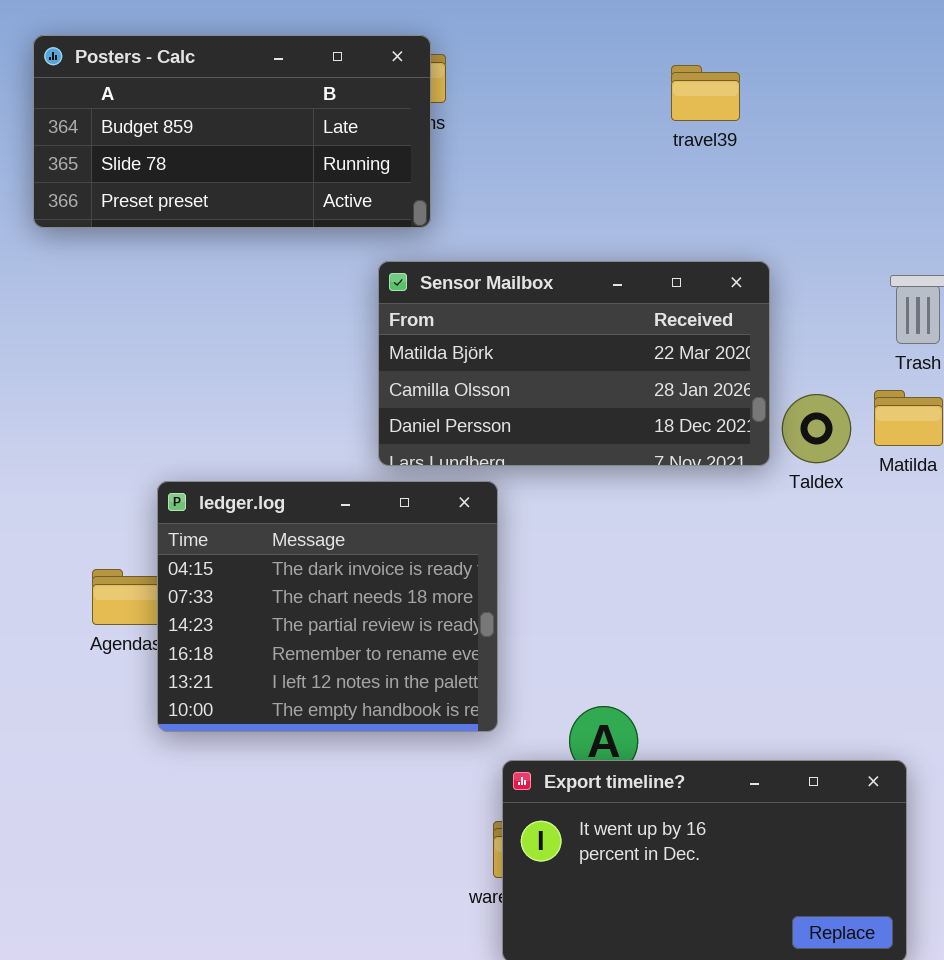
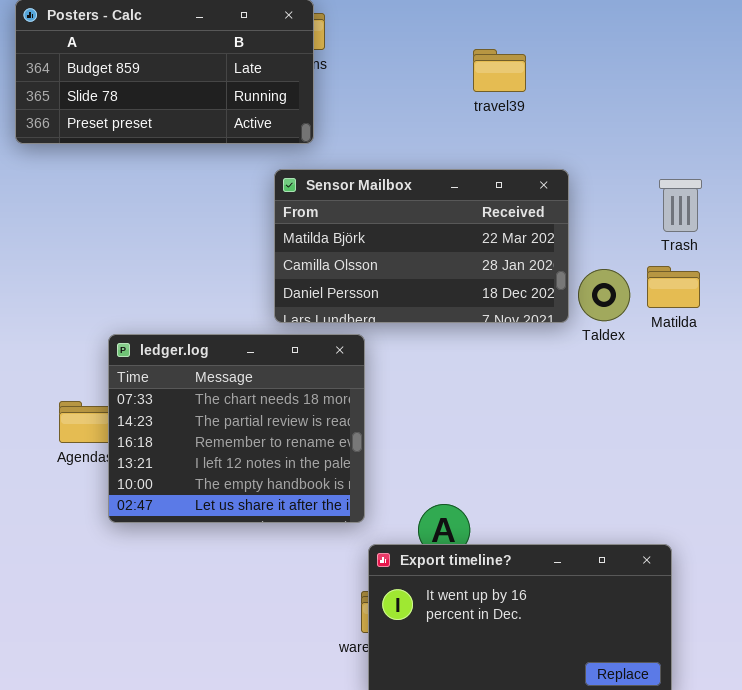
travel39: [671,65,740,121] -> [473,49,526,92], moved
ledger.log: [157,481,498,732] -> [108,334,365,523], scrolled down 1 row

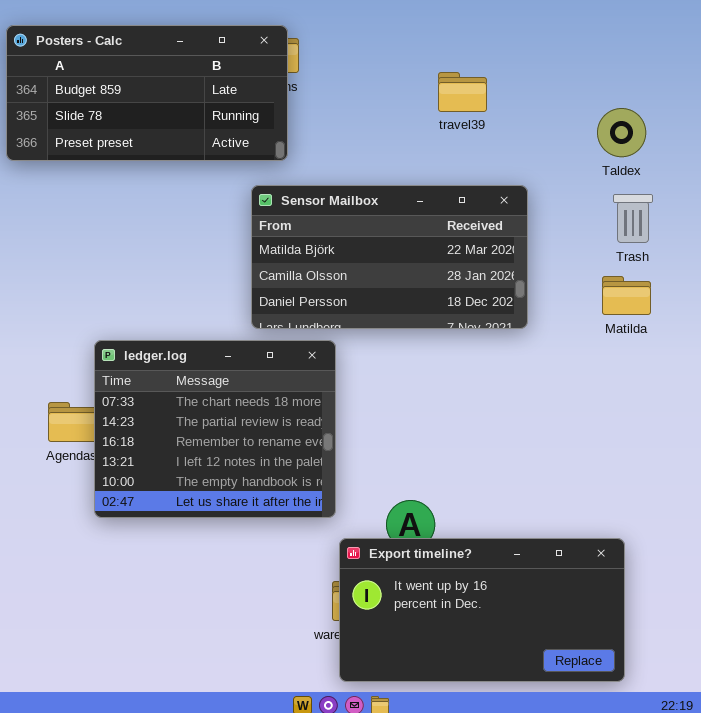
Taldex: [578,269,630,321] -> [597,108,646,157], moved

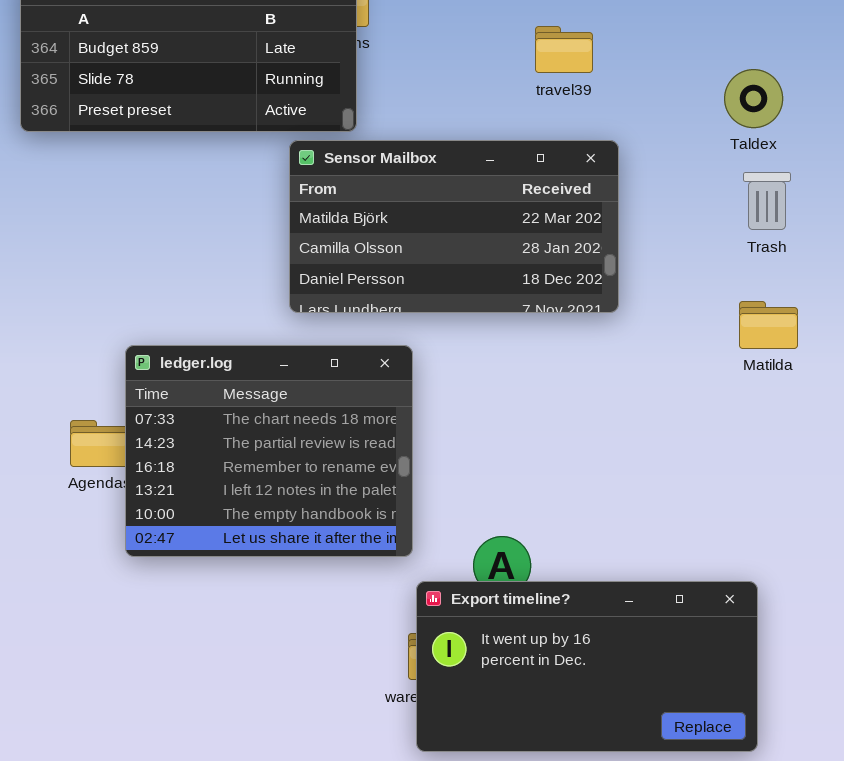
Sensor Mailbox: [251,185,528,329] -> [289,140,619,313], moved
Matilda: [602,276,651,315] -> [739,301,798,349], moved

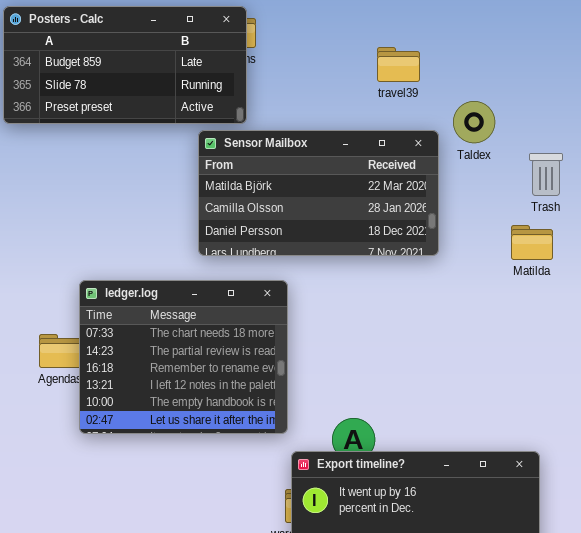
Taldex: [724,69,783,128] -> [453,101,495,143], moved
Matilda: [739,301,798,349] -> [511,225,553,260], moved

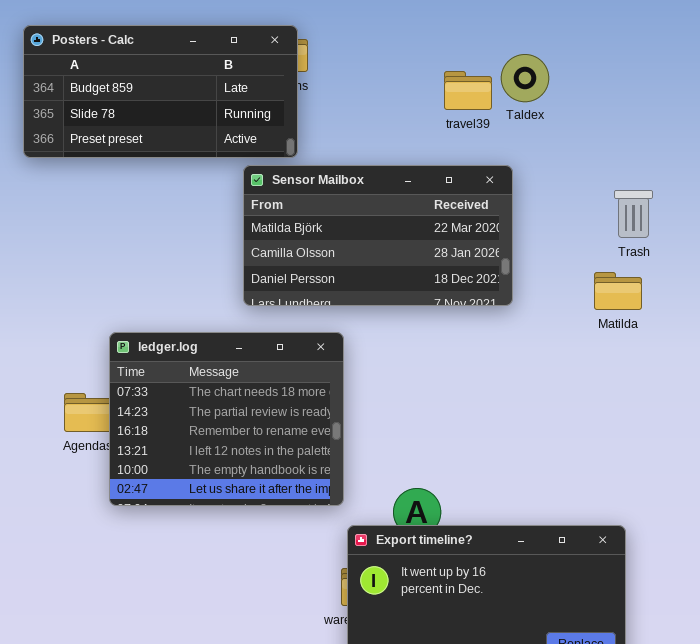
Taldex: [453,101,495,143] -> [501,54,549,102], moved

